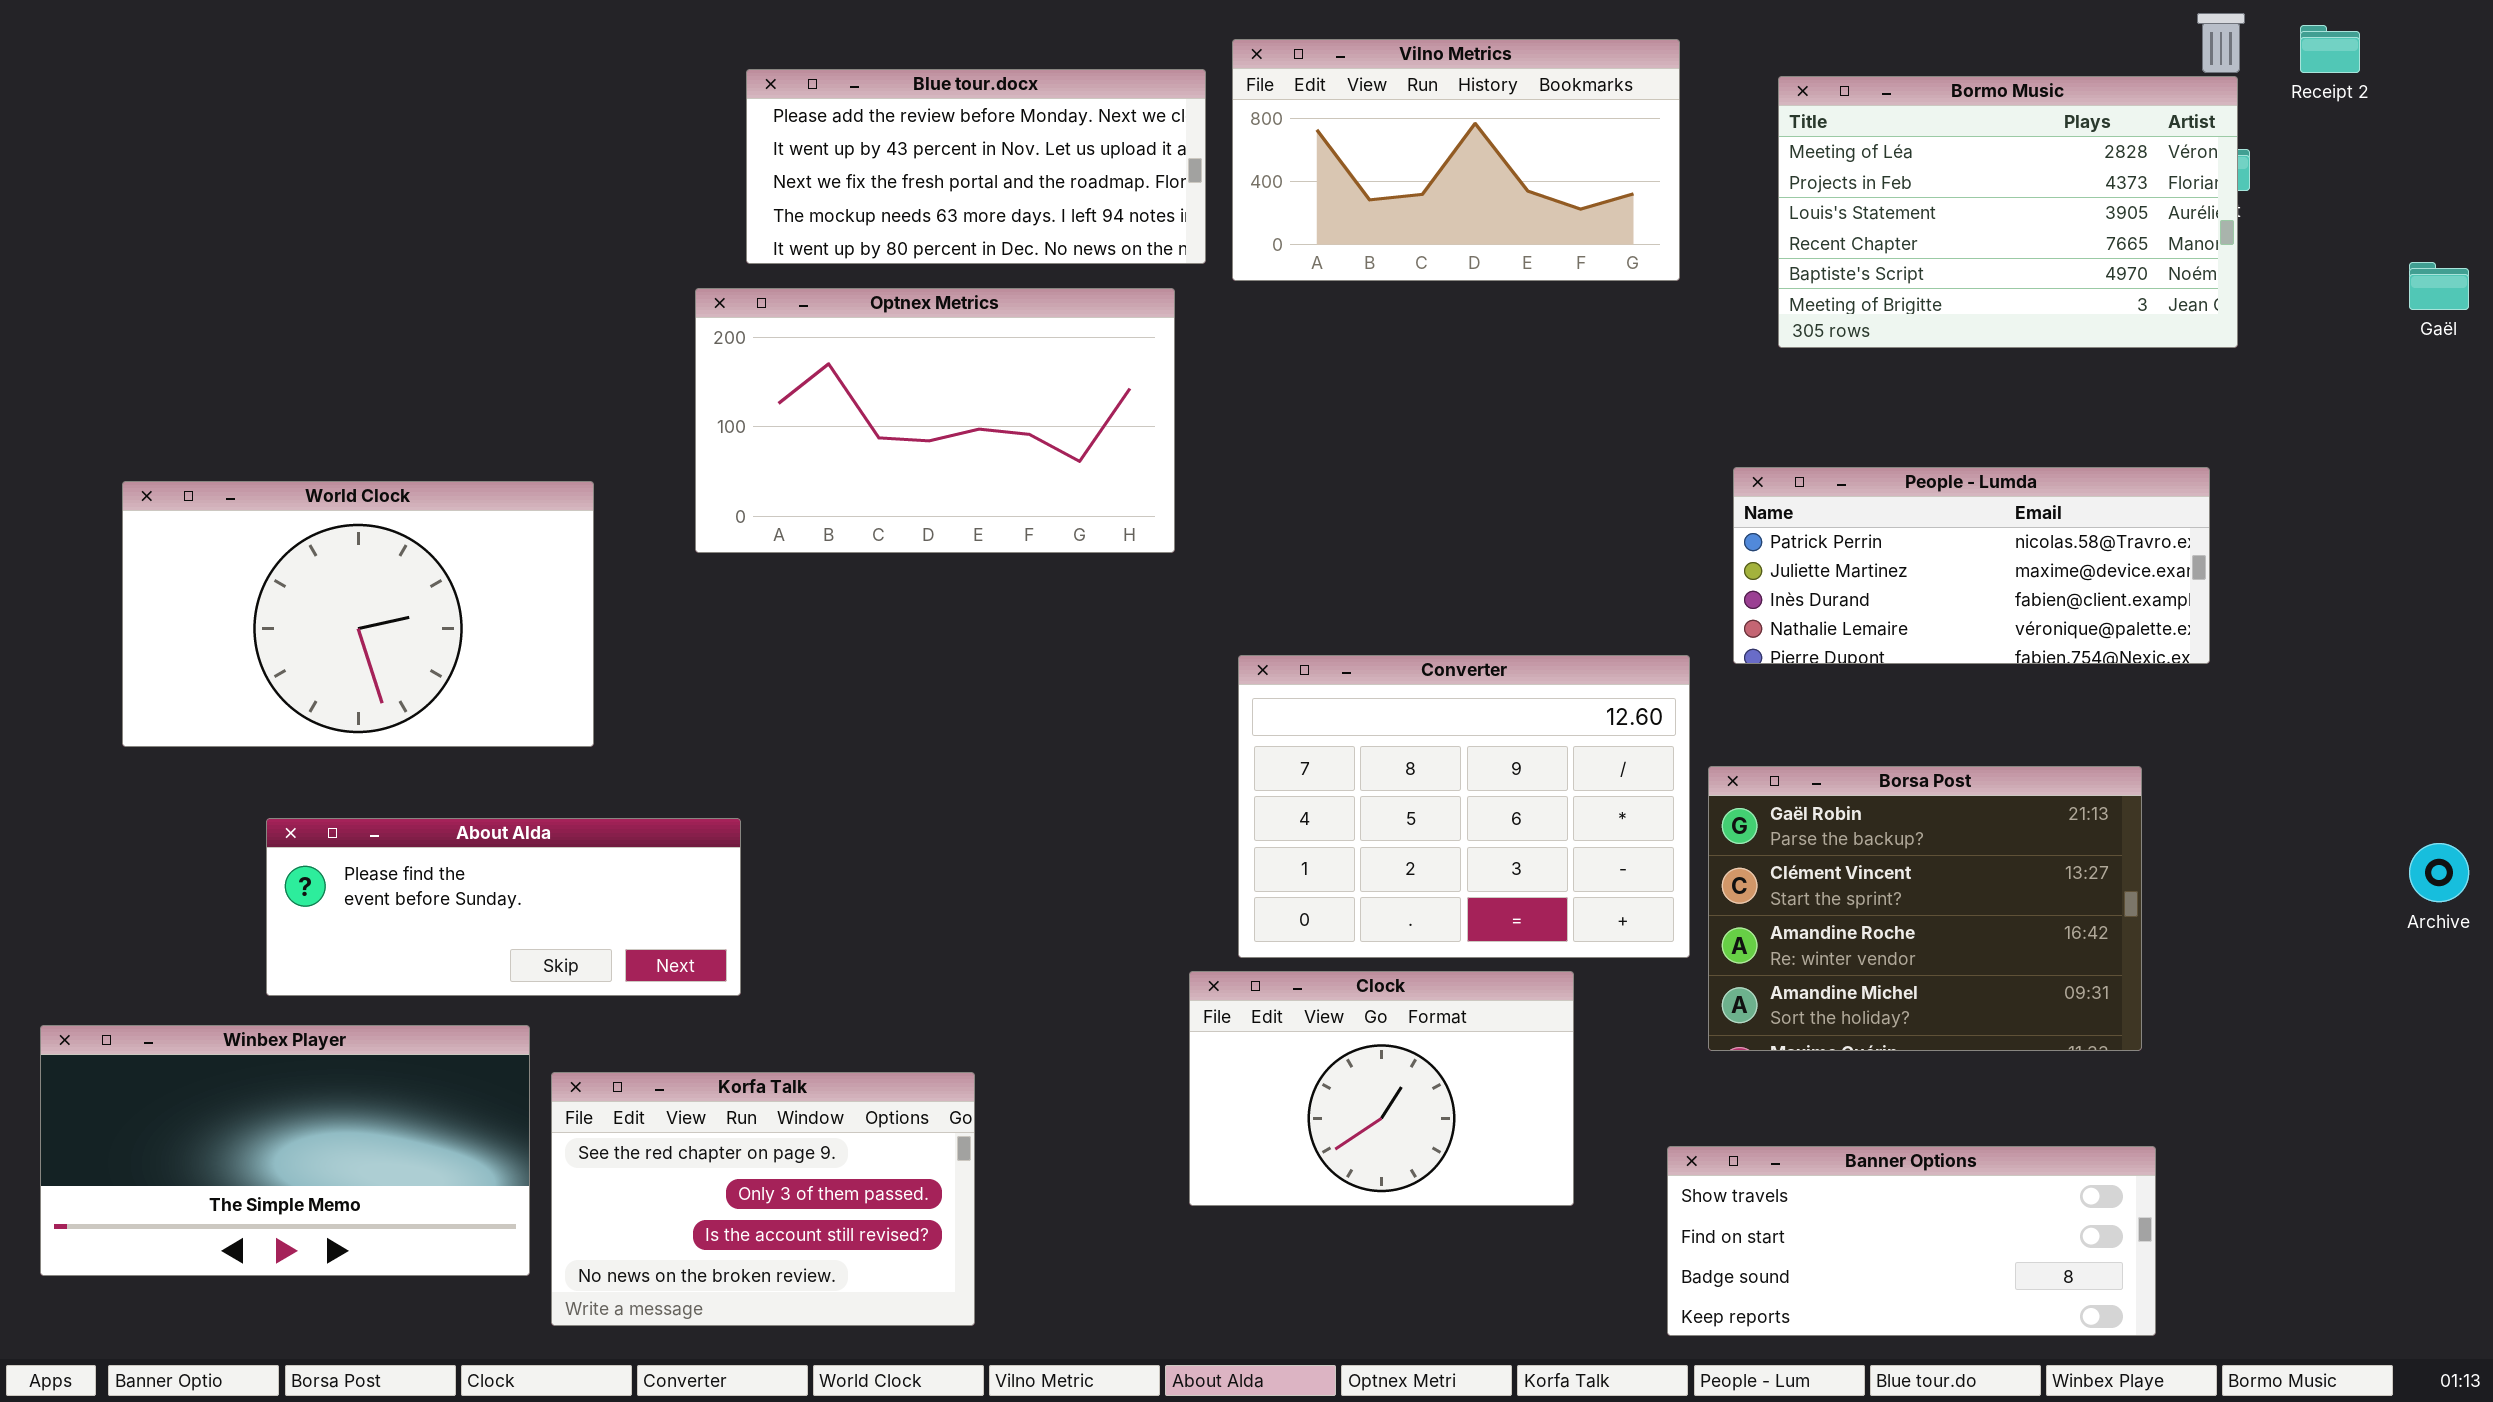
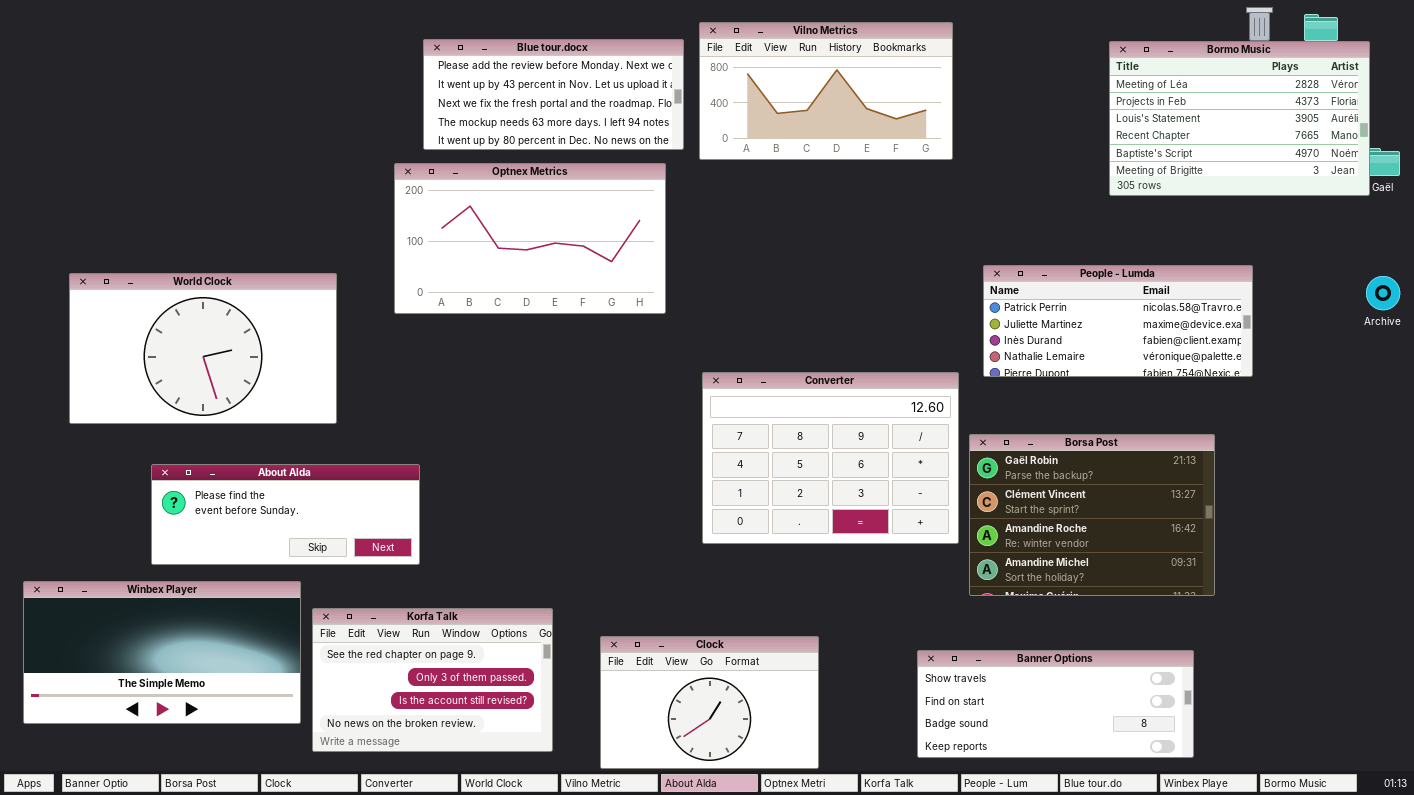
Bormo Music: [1778,76,2238,348] -> [1109,41,1370,196], moved
Archive: [2409,843,2469,902] -> [1366,276,1400,310], moved
Clock: [1189,971,1574,1206] -> [600,636,819,769], moved
Banner Options: [1667,1146,2156,1336] -> [917,650,1194,758], moved

